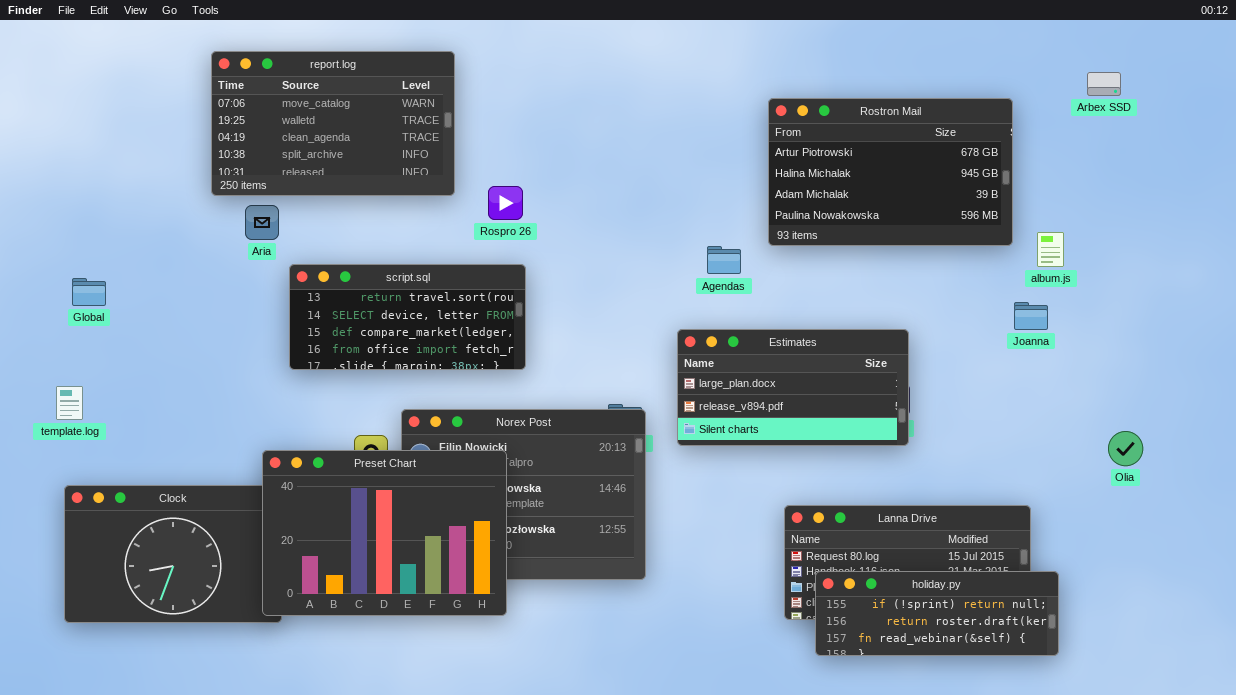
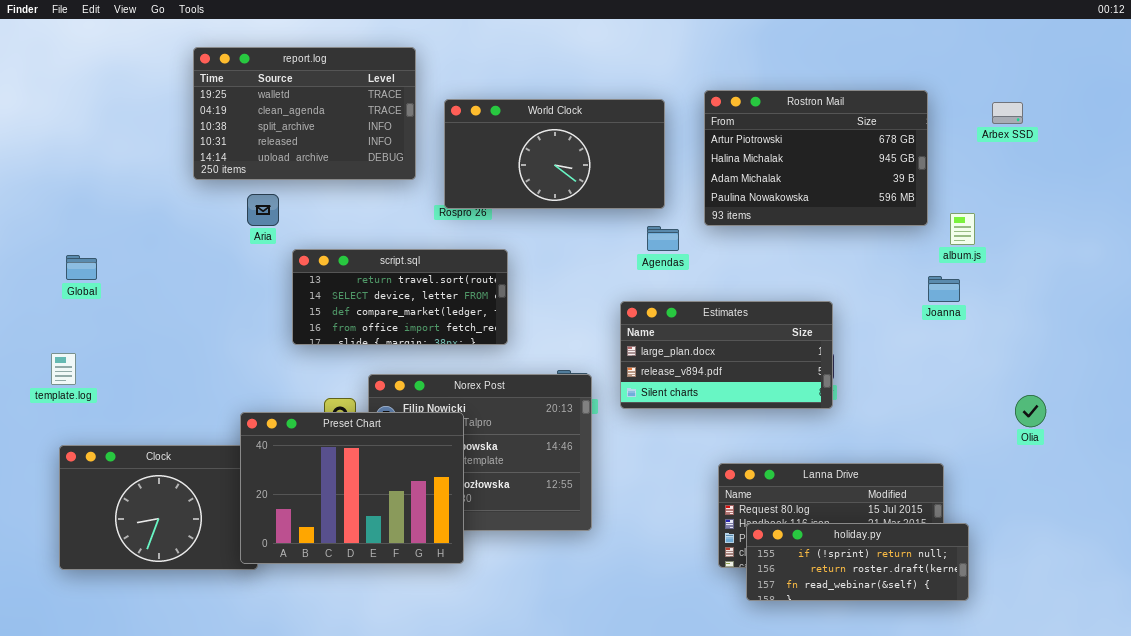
report.log: [211,51,455,196] -> [193,47,416,180], scrolled down 1 row
Arbex SSD: [1087,72,1121,96] -> [992,102,1023,124], moved
World Clock: none -> [444,99,665,209], opened
Aria: [245,205,279,240] -> [247,194,279,226], moved
script.sql: [289,264,526,370] -> [292,249,508,345], moved

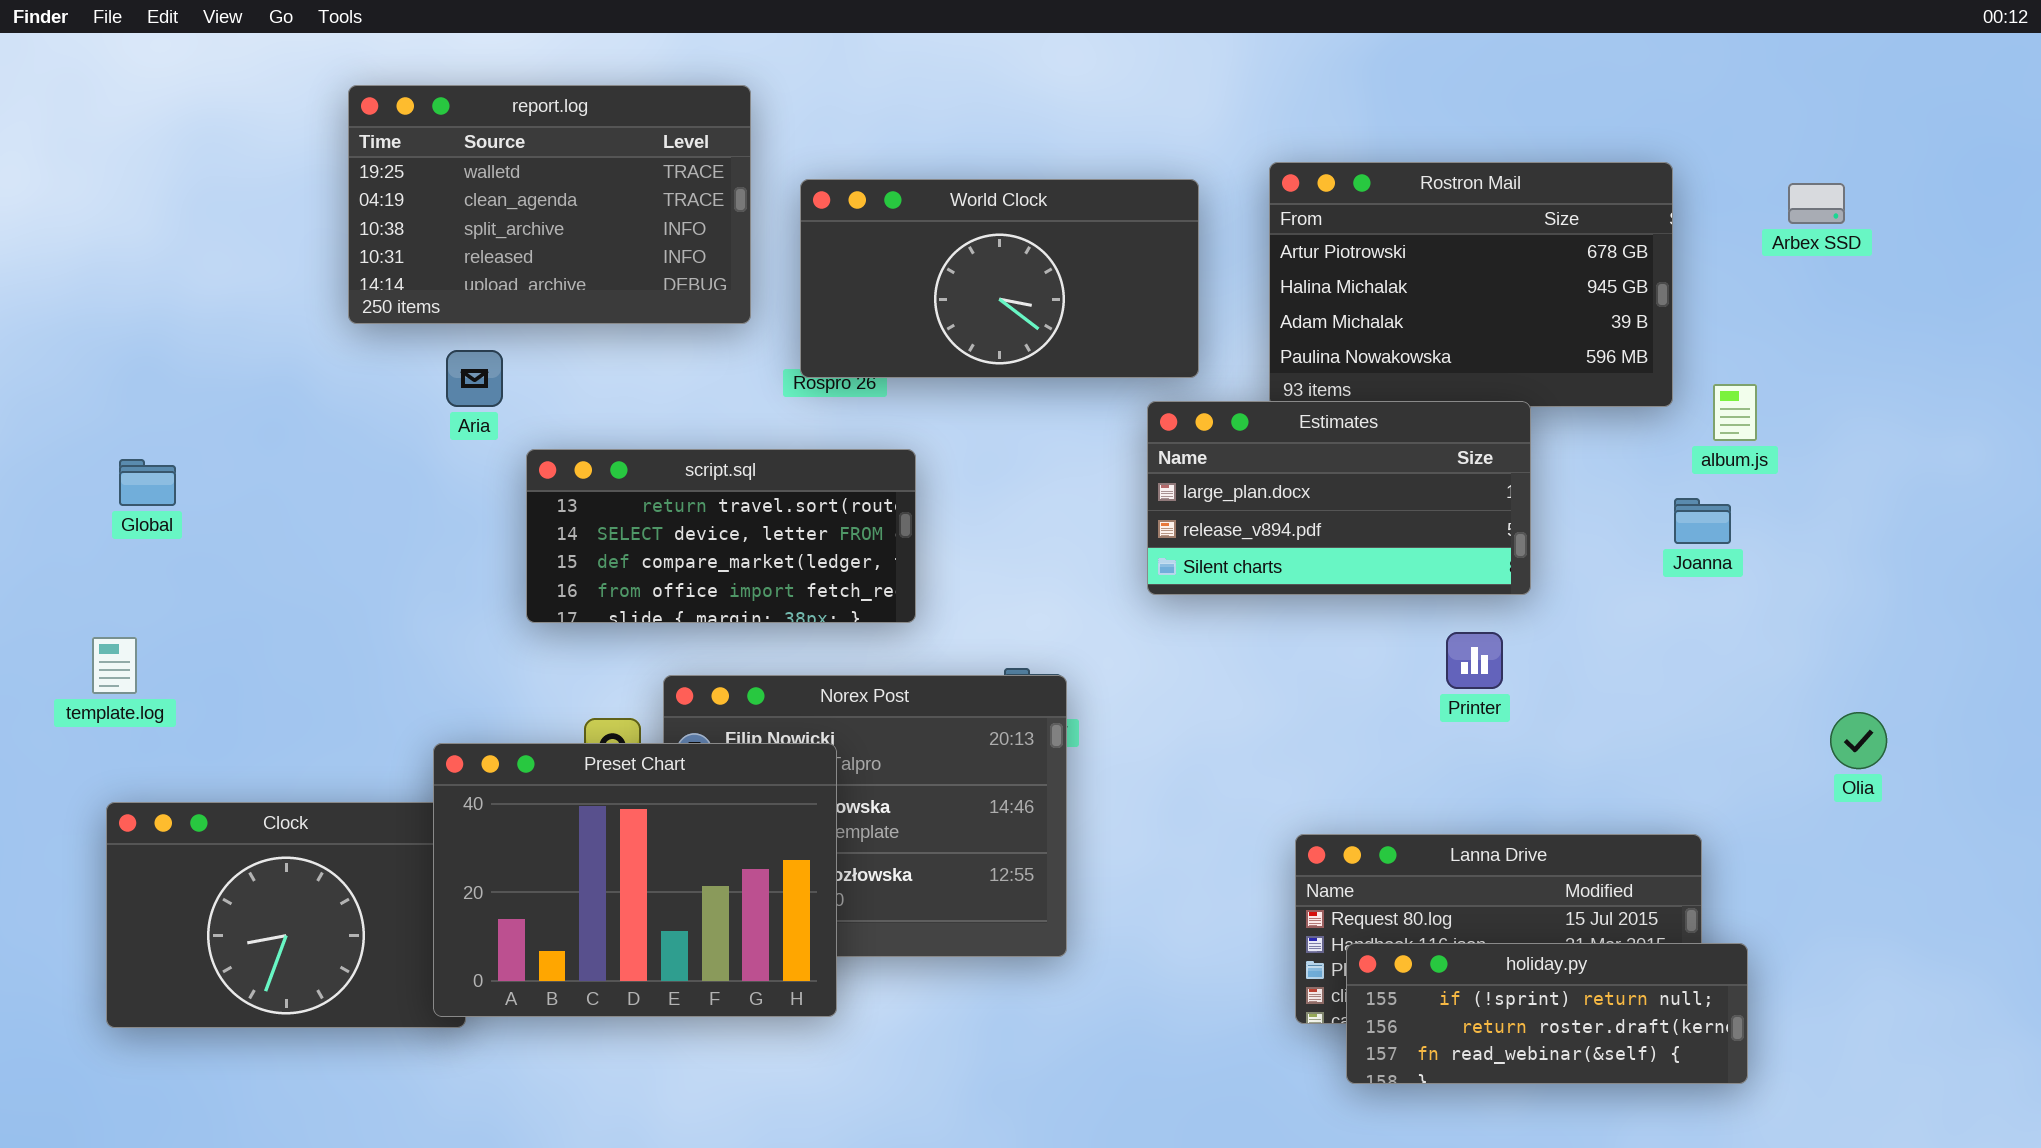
Estimates: [620,301,833,409] -> [1147,401,1531,595], moved

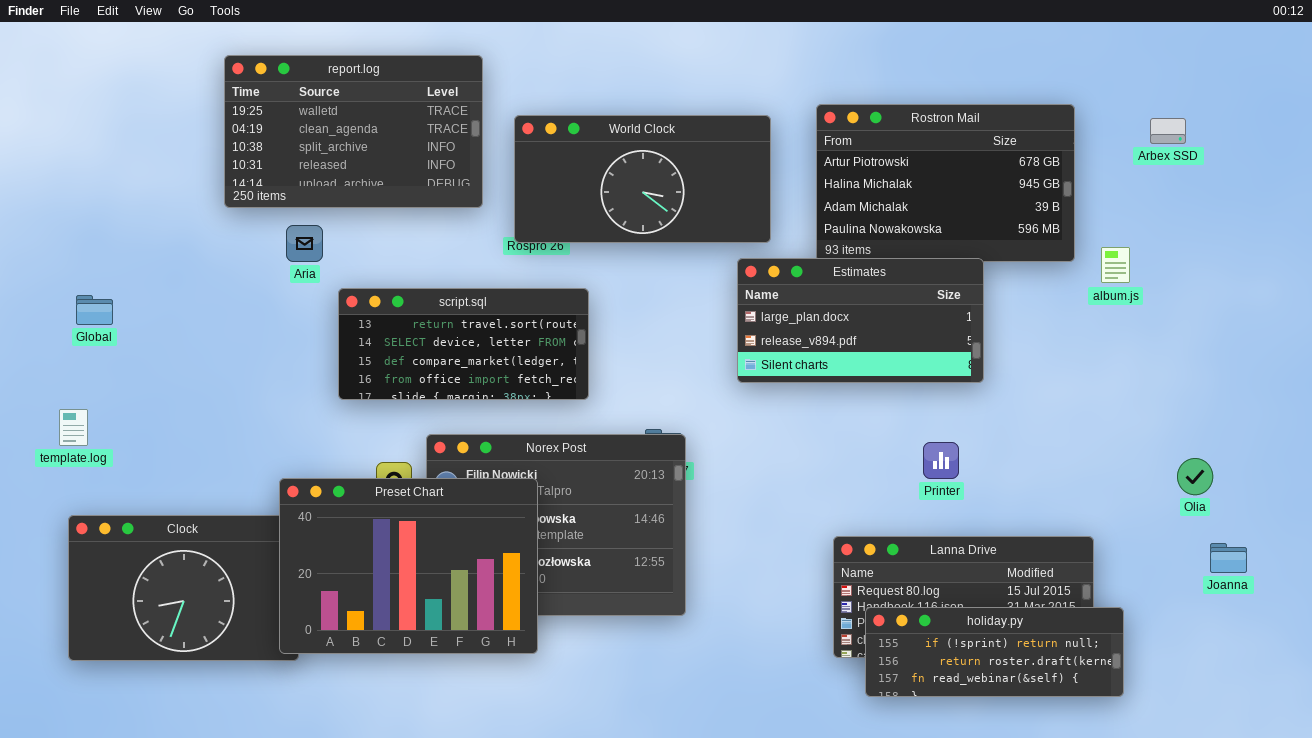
Joanna: [1674,498,1731,544] -> [1210,543,1247,573], moved
Printer: [1446,632,1503,689] -> [923,442,959,479], moved

